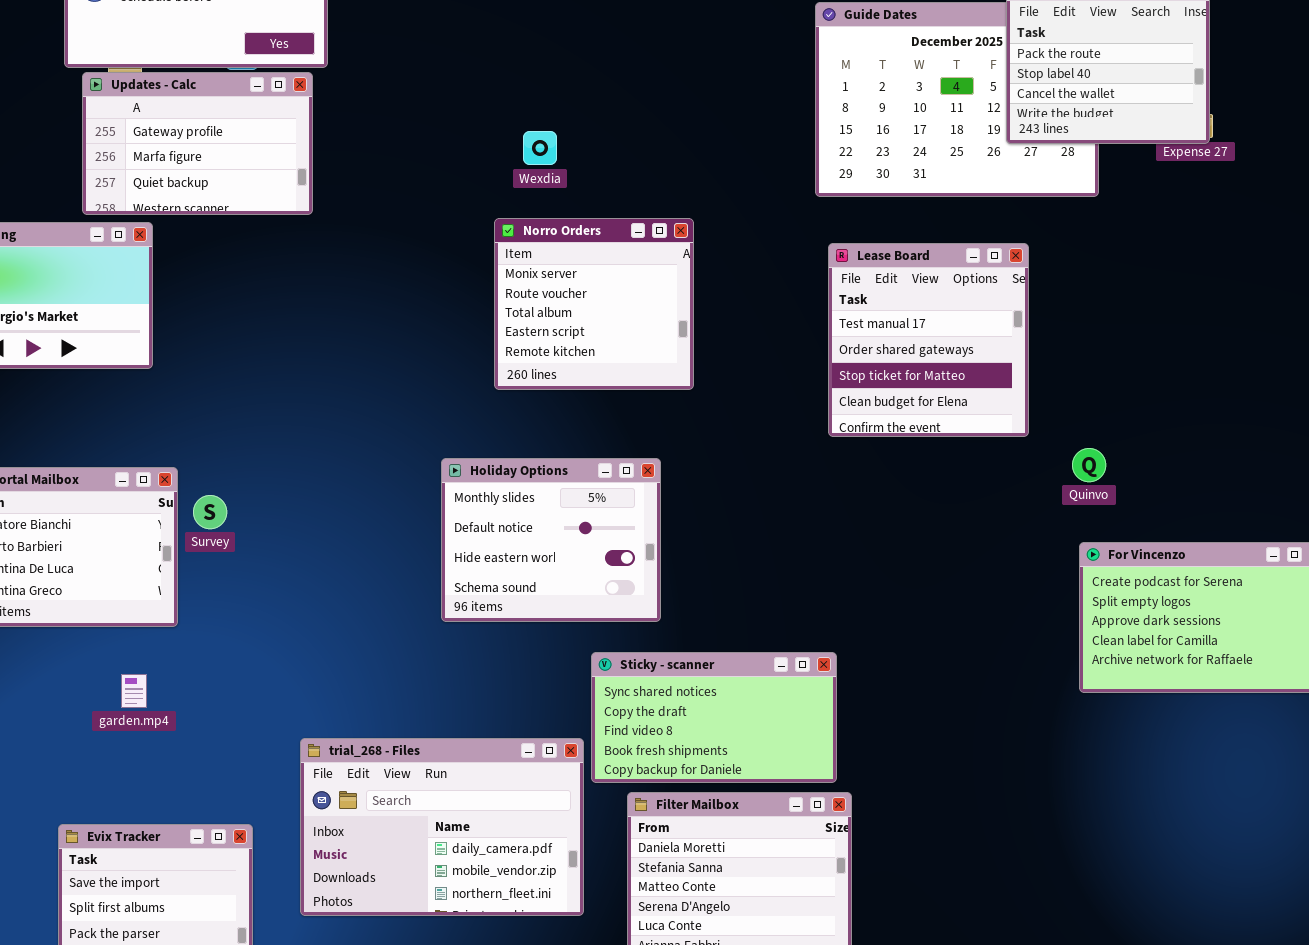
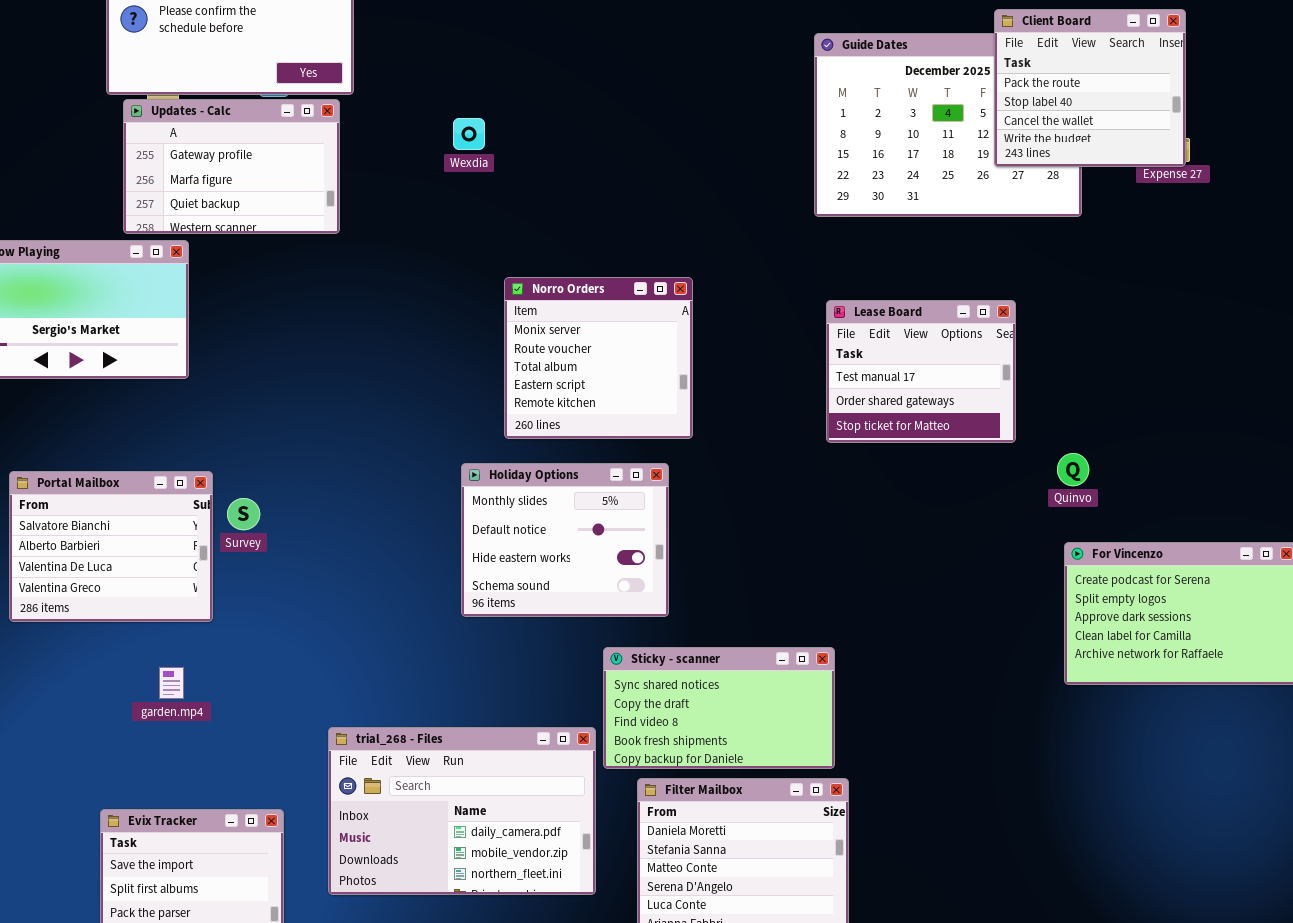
Wexdia: [523,131,557,165] -> [453,118,485,150], moved
Norro Orders: [494,218,694,390] -> [504,277,693,439], moved
Lease Board: [828,243,1029,437] -> [826,300,1016,443], resized

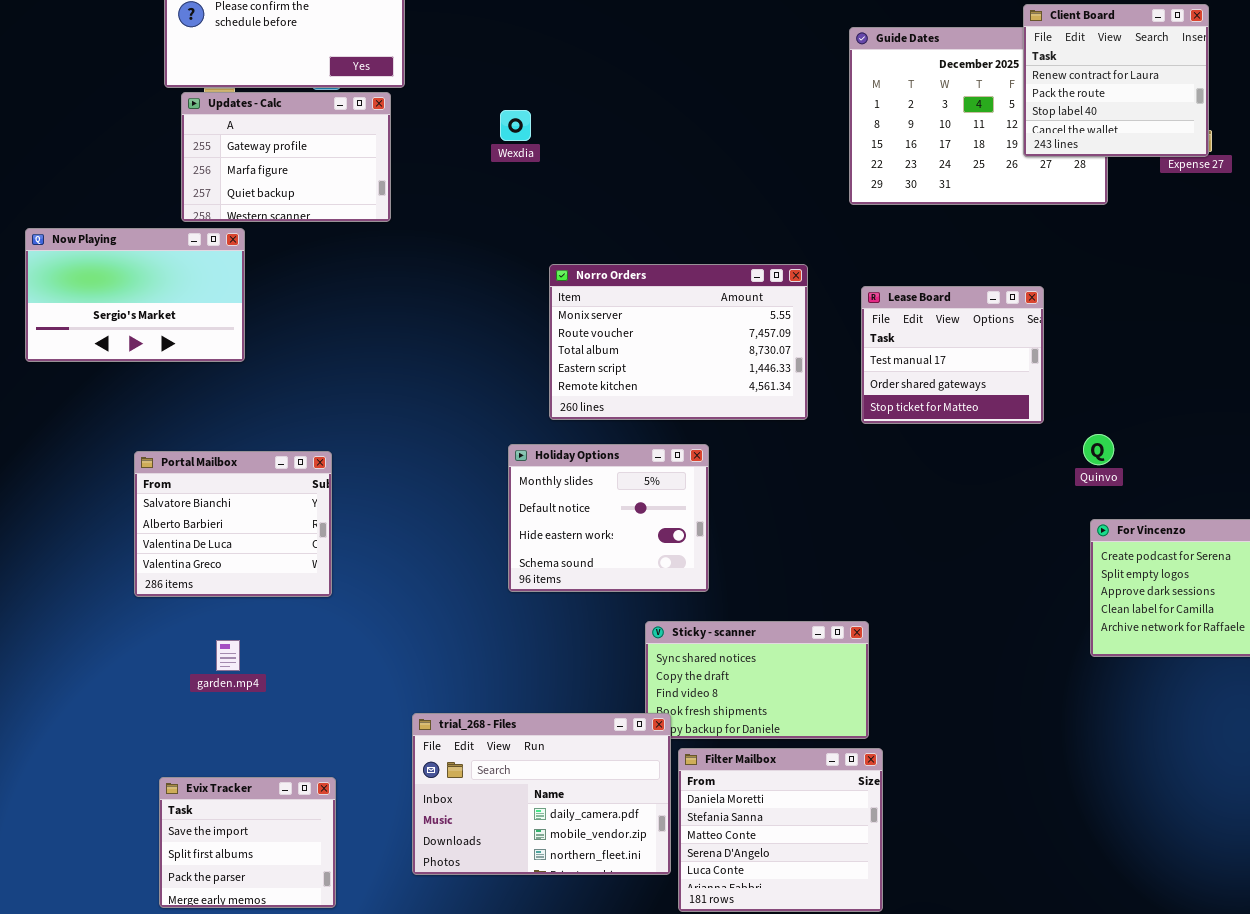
Client Board: [994,9,1186,167] -> [1023,4,1209,157], scrolled up 1 row
Norro Orders: [504,277,693,439] -> [549,264,808,420], resized
Portal Mailbox: [9,471,213,622] -> [134,451,332,597], moved
trial_268 - Files: [328,727,596,895] -> [412,713,671,875], moved

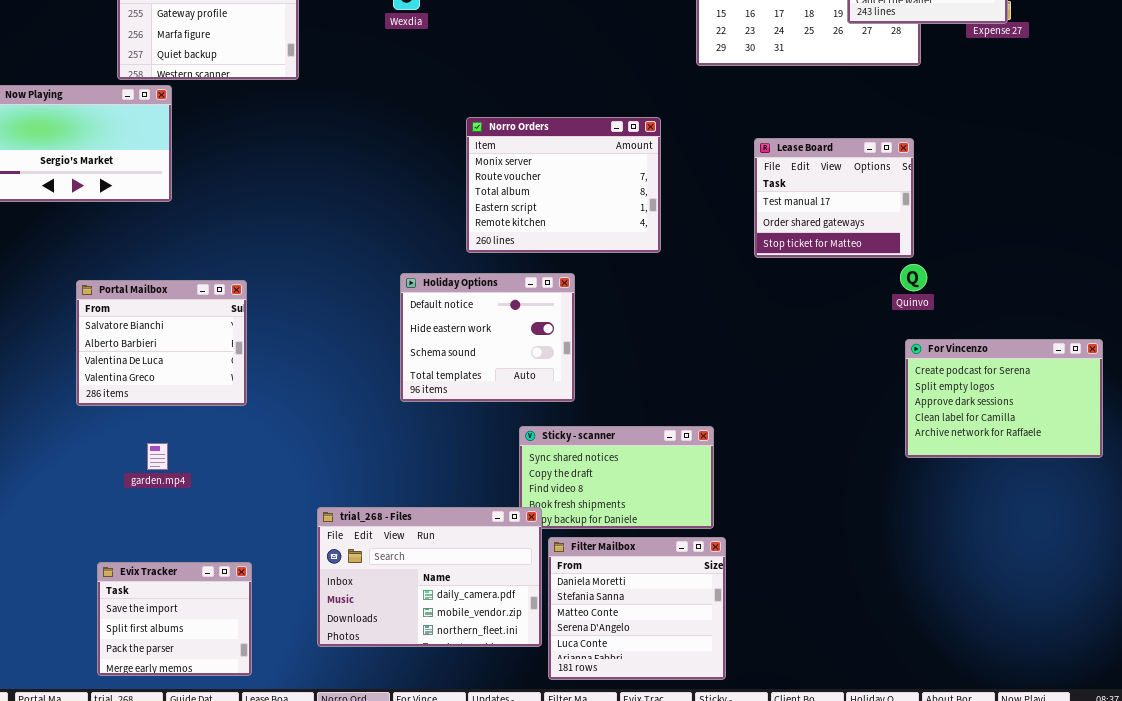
Norro Orders: [549,264,808,420] -> [466,117,661,253], resized
Lease Board: [861,286,1044,424] -> [754,138,914,258], moved
Holiday Options: [508,444,709,592] -> [400,273,575,402], scrolled down 1 row

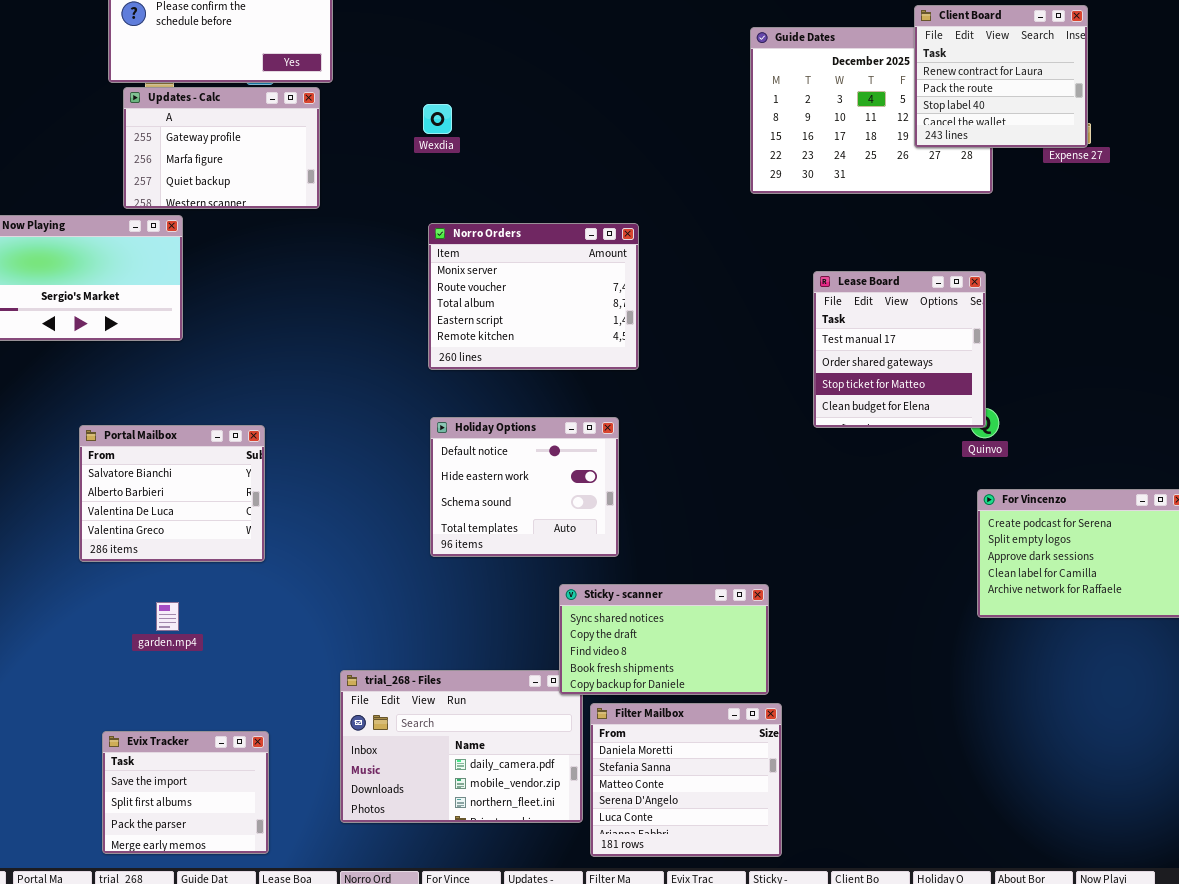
Norro Orders: [466,117,661,253] -> [428,223,639,370], moved
Lease Board: [754,138,914,258] -> [813,271,986,428], resized
Sticky - scanner: [519,426,714,529] -> [559,584,769,695], raised

